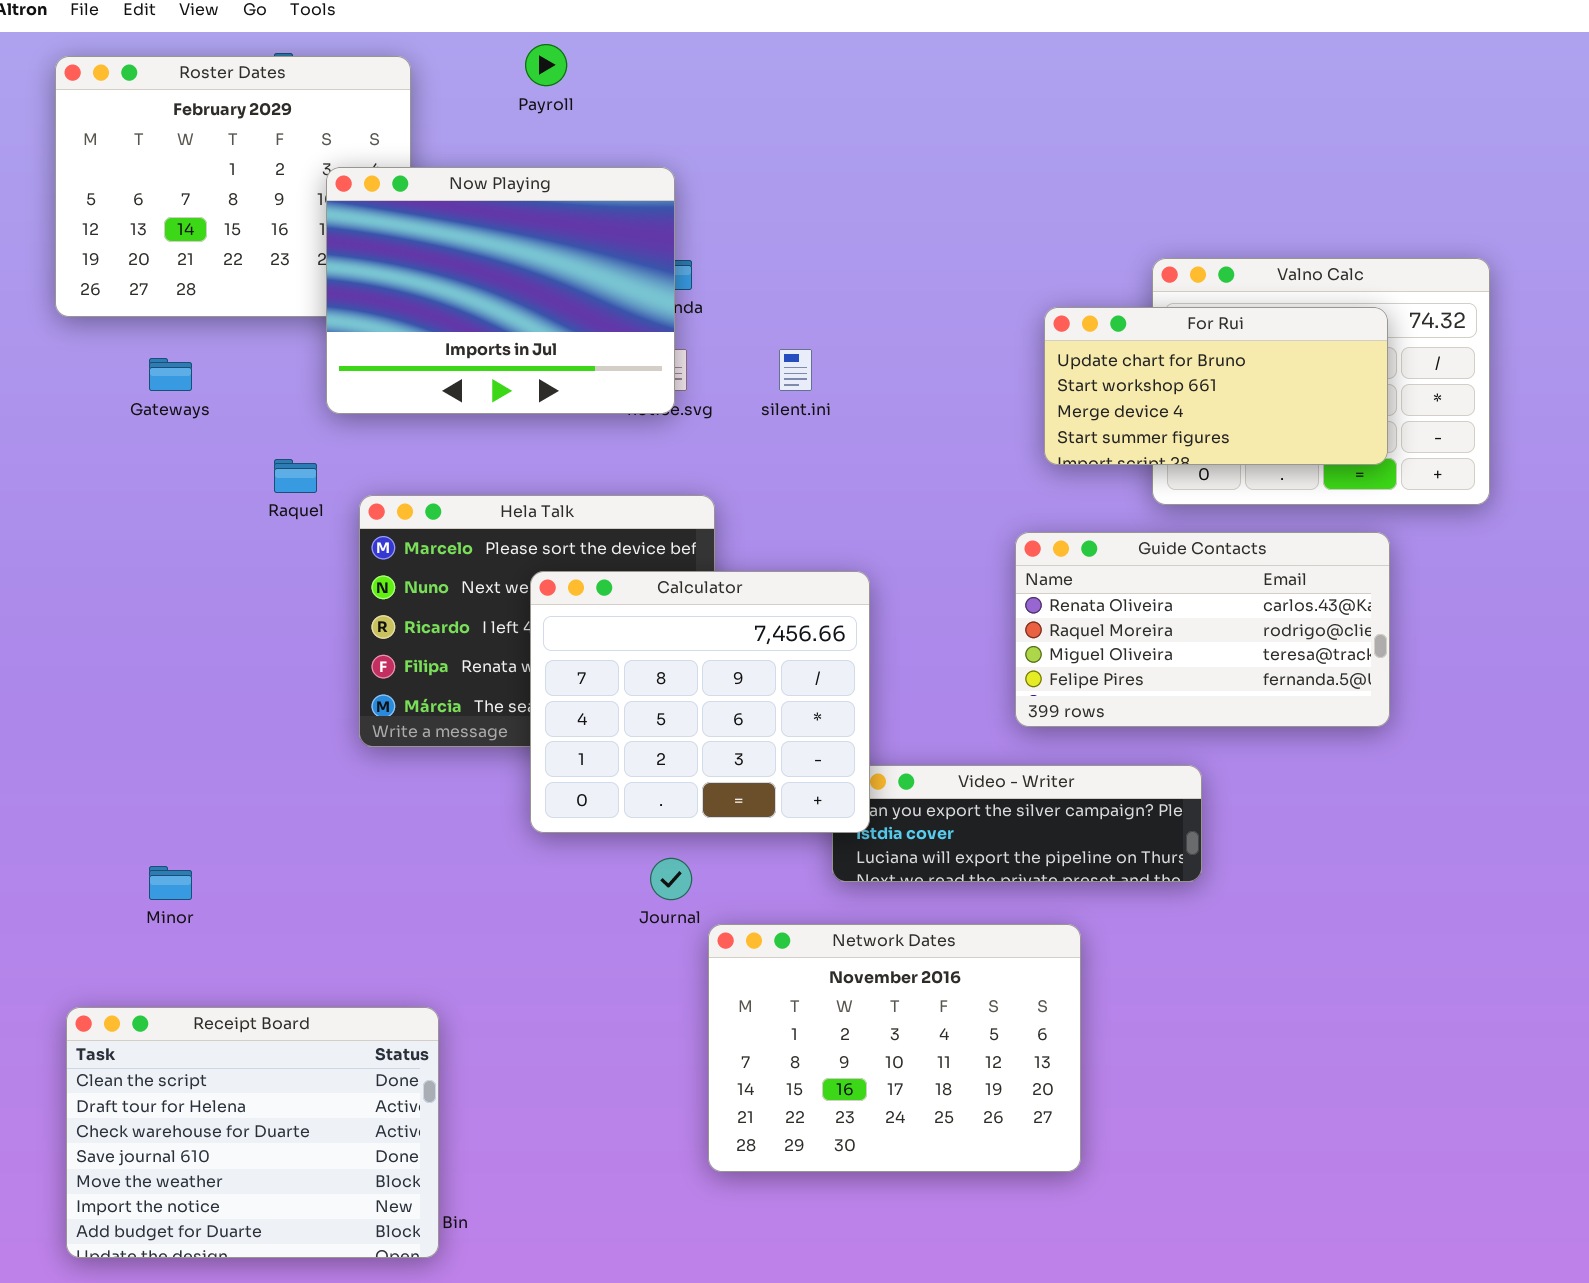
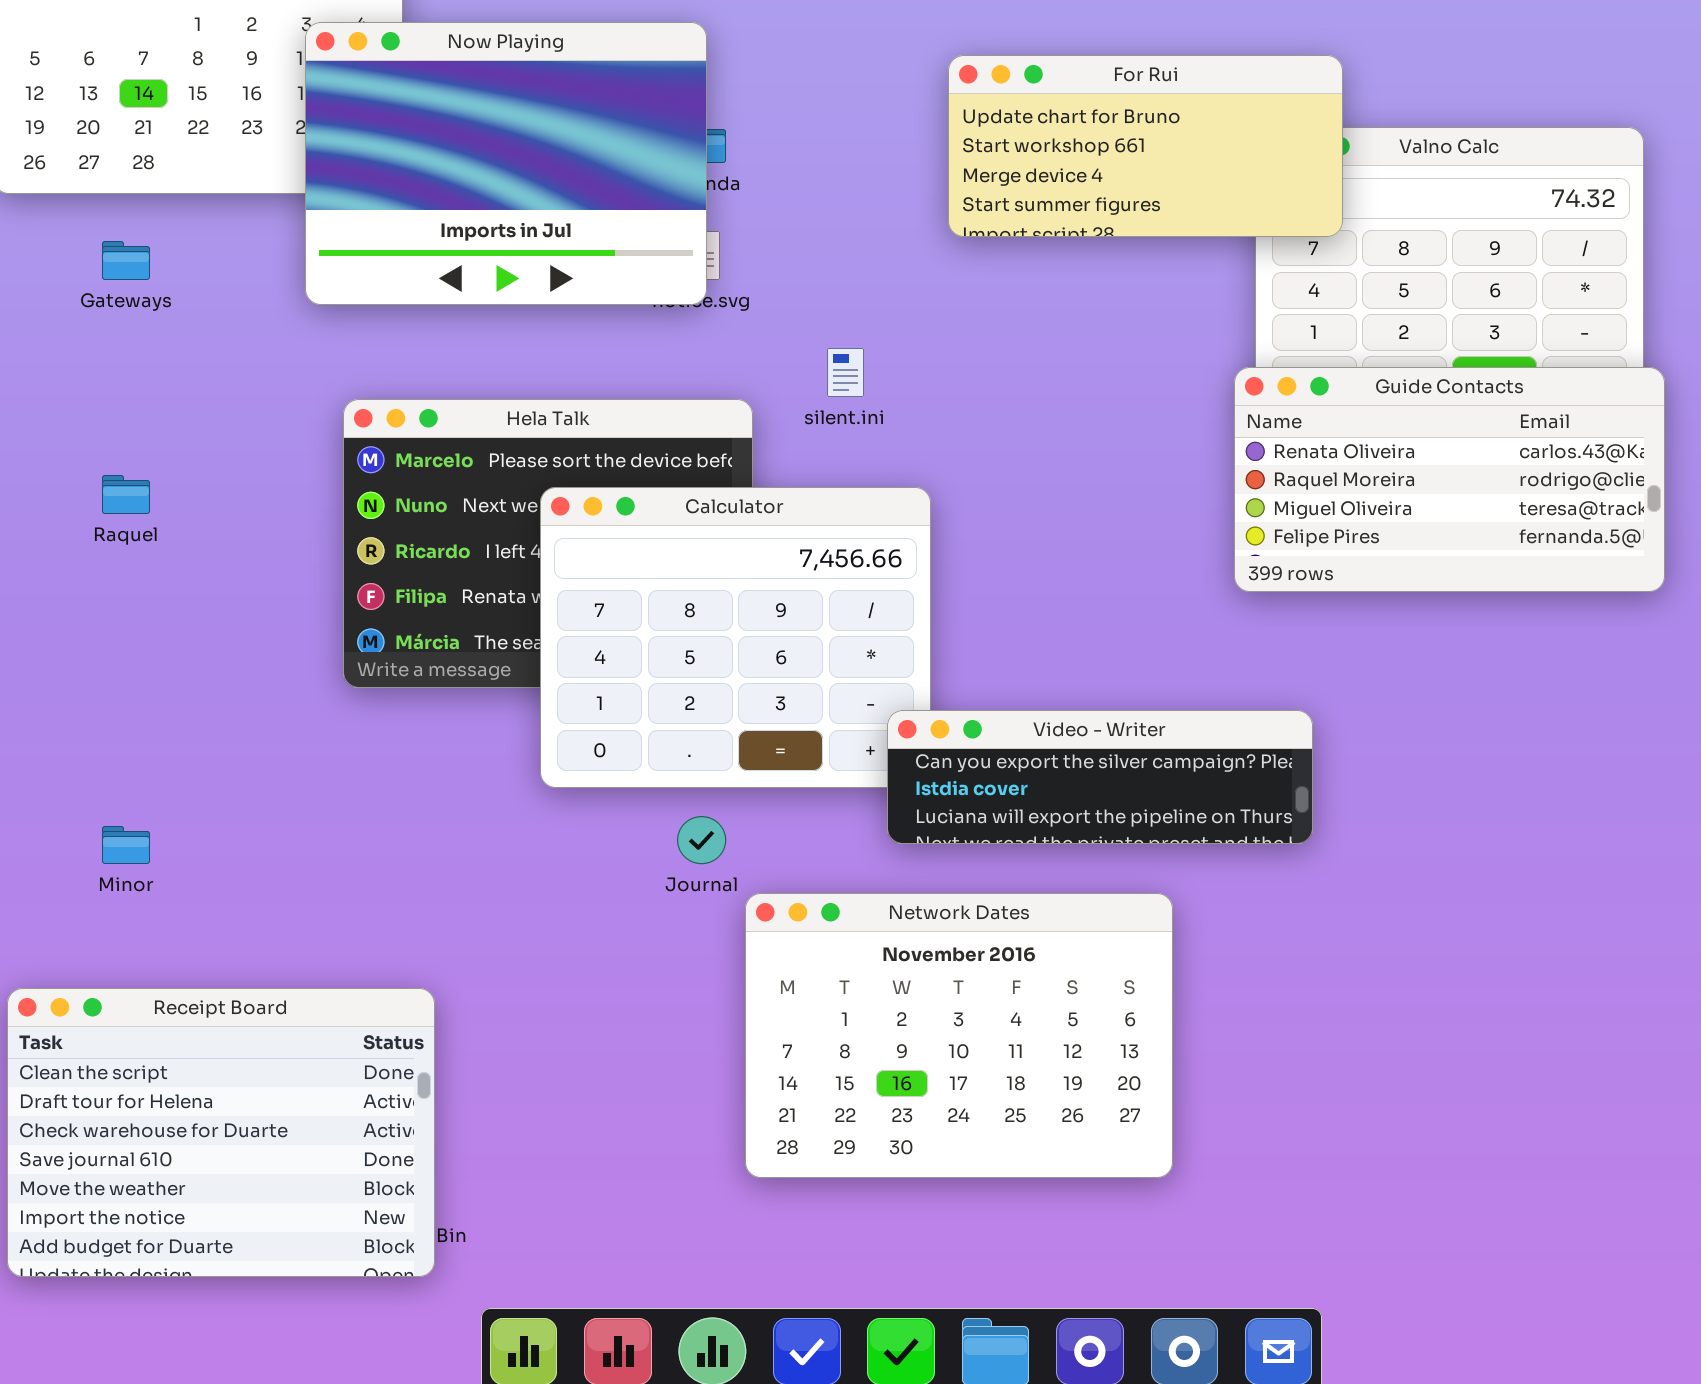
For Rui: [1044,307,1388,465] -> [948,55,1343,237], moved
silent.ini: [779,349,812,391] -> [827,348,864,397], moved
Raquel: [274,459,317,493] -> [102,475,150,514], moved
Guide Contacts: [1015,532,1390,727] -> [1234,367,1665,592], moved
Video - Writer: [832,765,1202,882] -> [887,710,1313,844], raised

